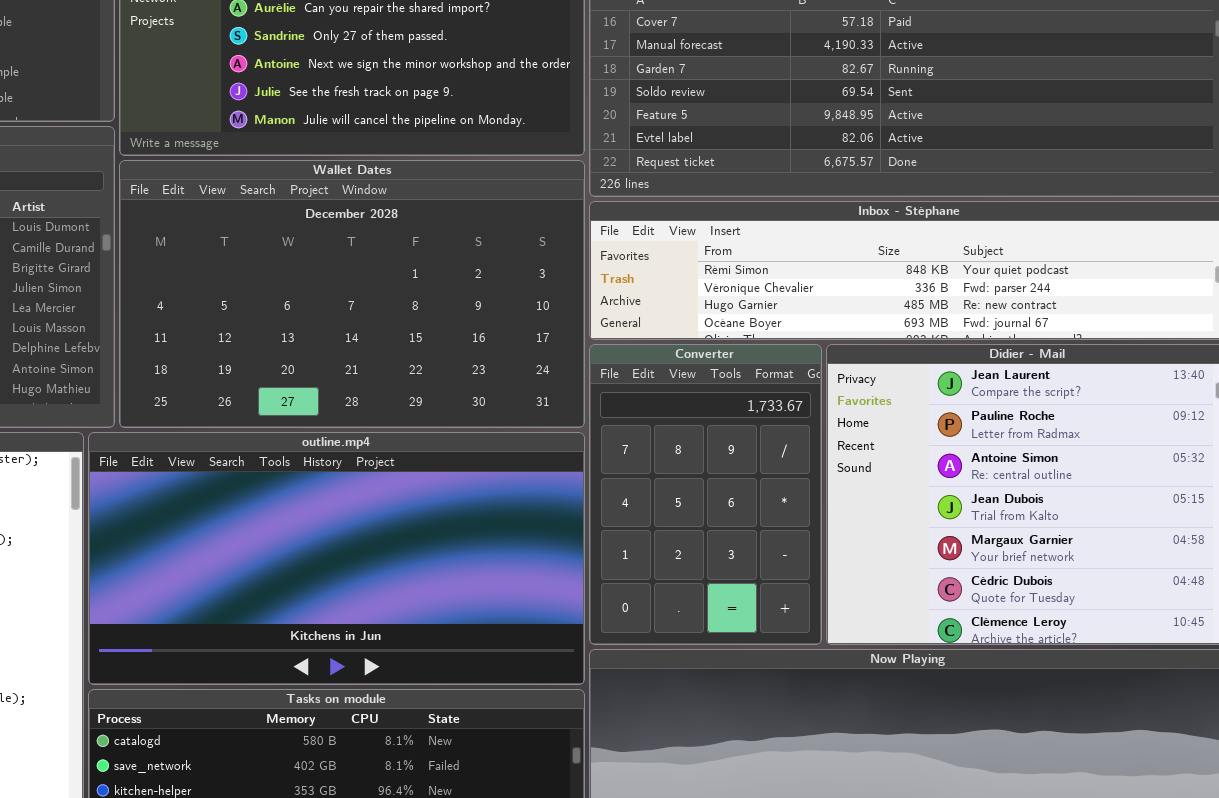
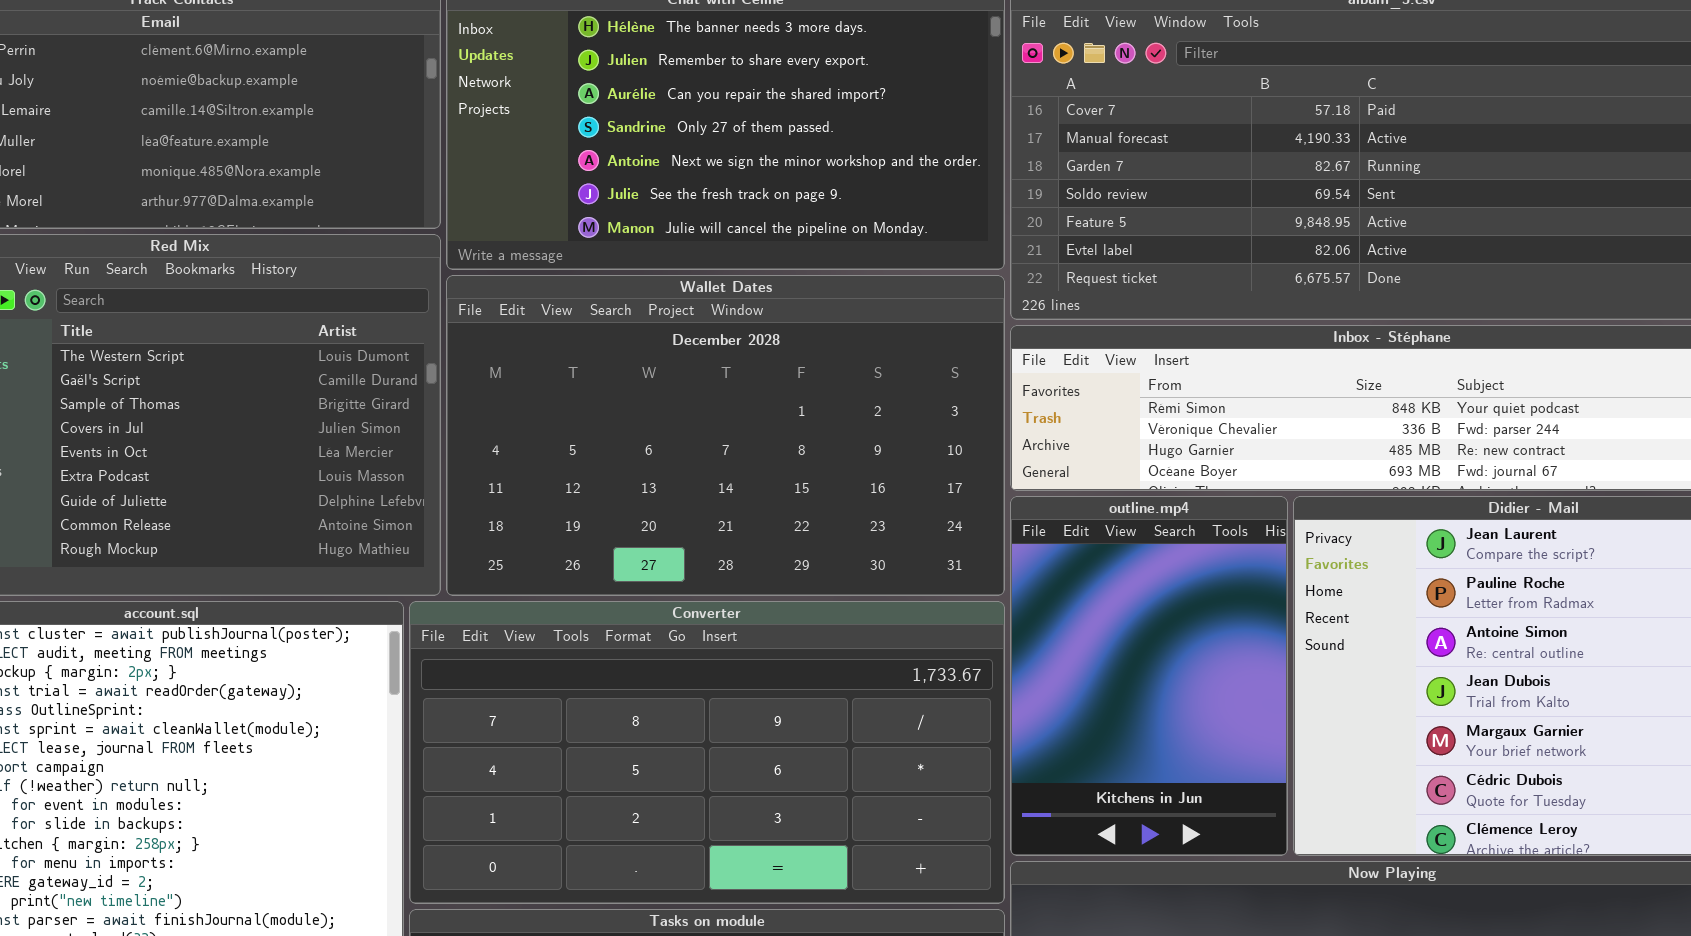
Converter: [589,344,822,645] -> [409,601,1005,904], moved, resized
outline.mp4: [88,432,585,685] -> [1010,496,1288,856], moved, resized

